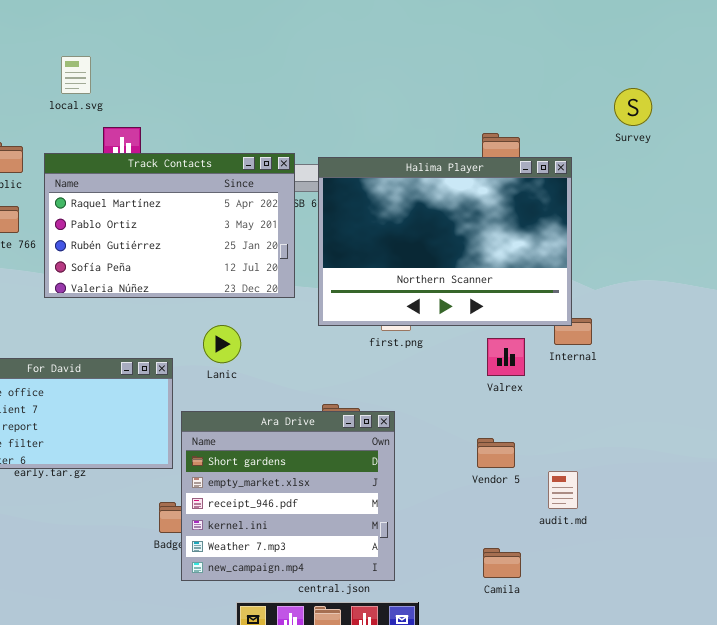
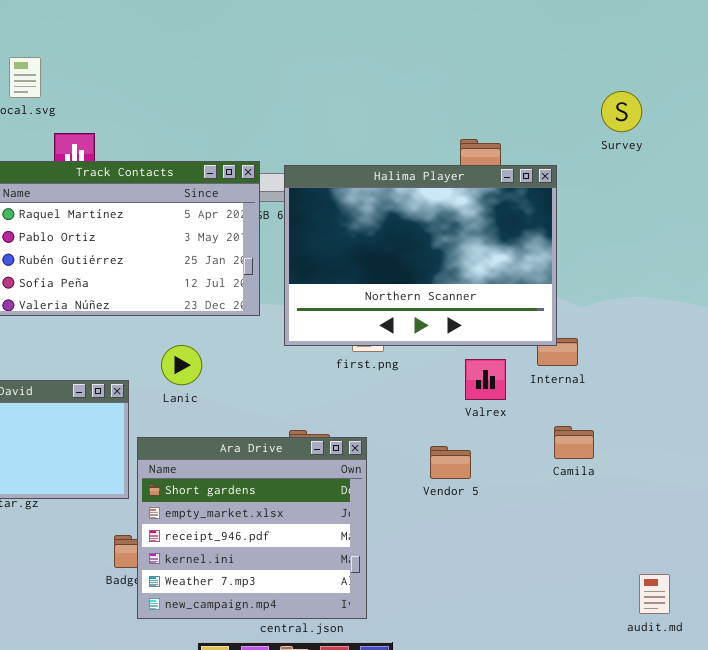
Vendor 5: [477,438,515,468] -> [430,446,471,479], moved
audit.md: [548,471,578,509] -> [639,574,670,614], moved
Camila: [483,548,521,578] -> [554,426,594,459], moved

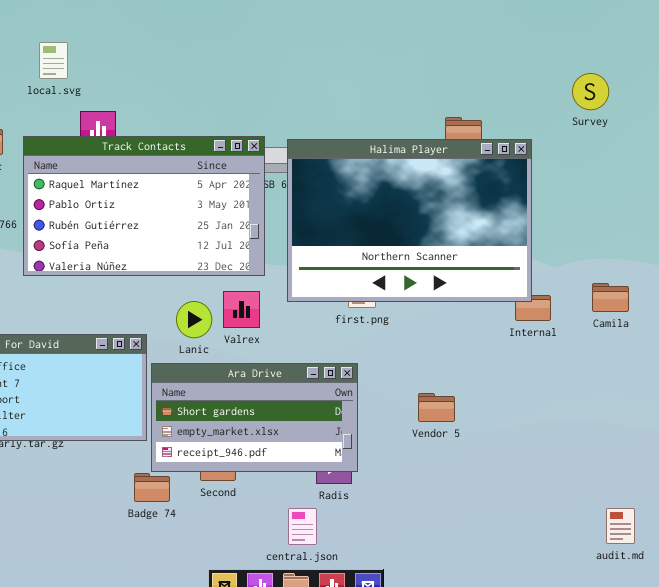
Valrex: [465,359,506,400] -> [223,291,260,328], moved
Camila: [554,426,594,459] -> [592,283,629,312], moved
Ara Drive: [137,437,367,619] -> [151,363,358,472], moved, resized

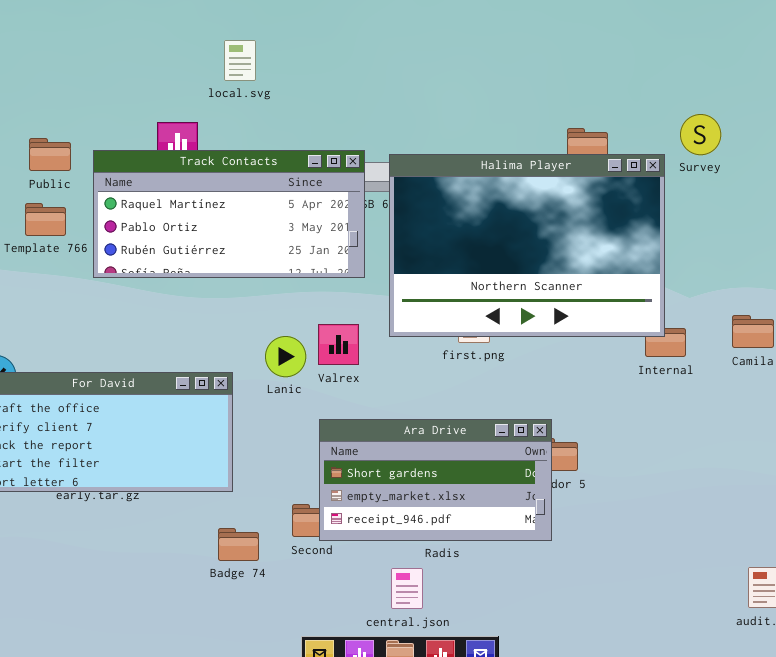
local.svg: [39,42,68,79] -> [224,40,256,81], moved
Survey: [572,73,609,110] -> [680,114,721,155], moved
Track Contacts: [23,136,265,276] -> [93,150,365,278], resized
Ara Drive: [151,363,358,472] -> [319,419,552,541], moved

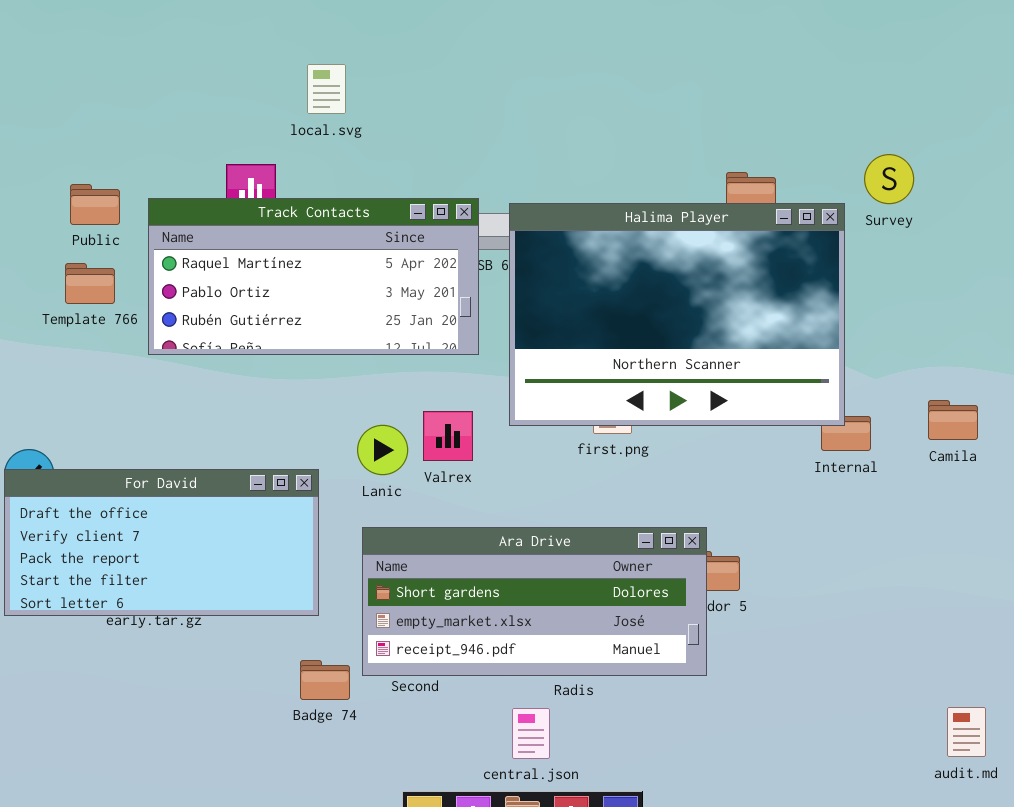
Ara Drive: [319,419,552,541] -> [362,527,707,676], resized

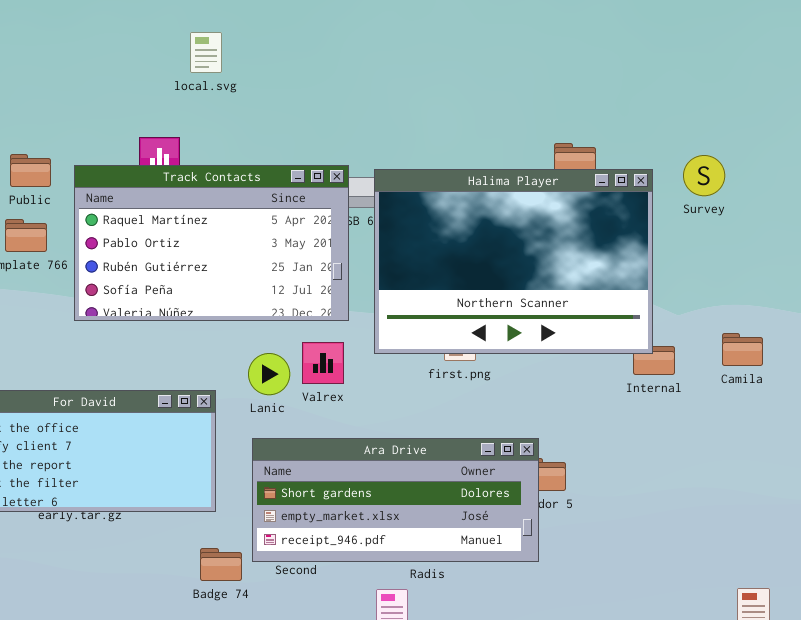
local.svg: [307,64,346,114] -> [190,32,222,73], moved
Survey: [864,154,914,204] -> [683,155,725,196], moved
Track Contacts: [148,198,479,355] -> [74,165,349,321], resized

